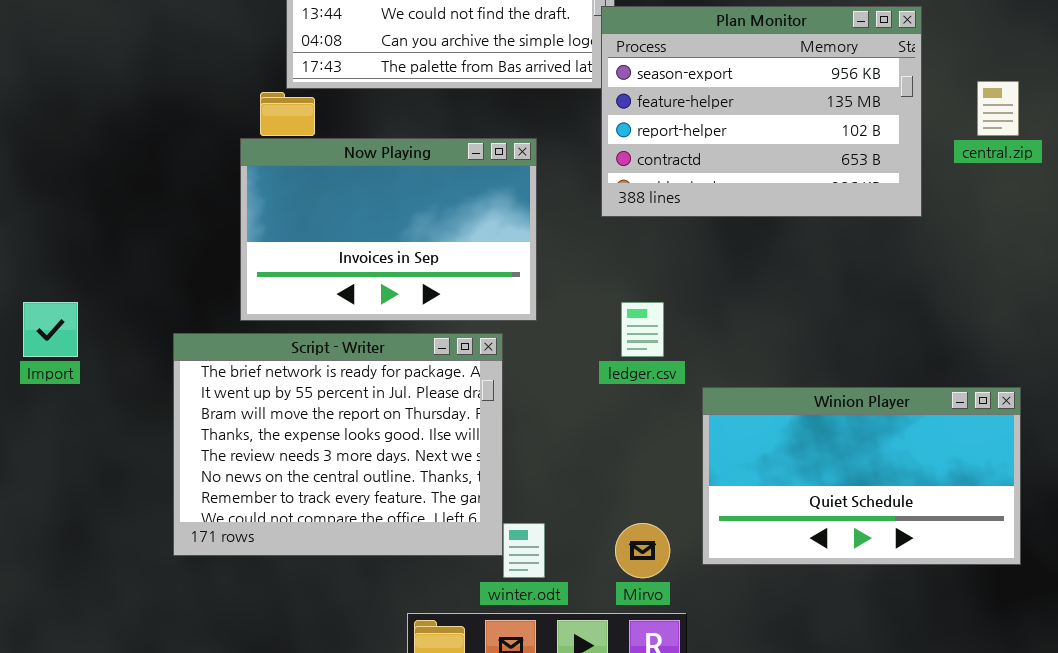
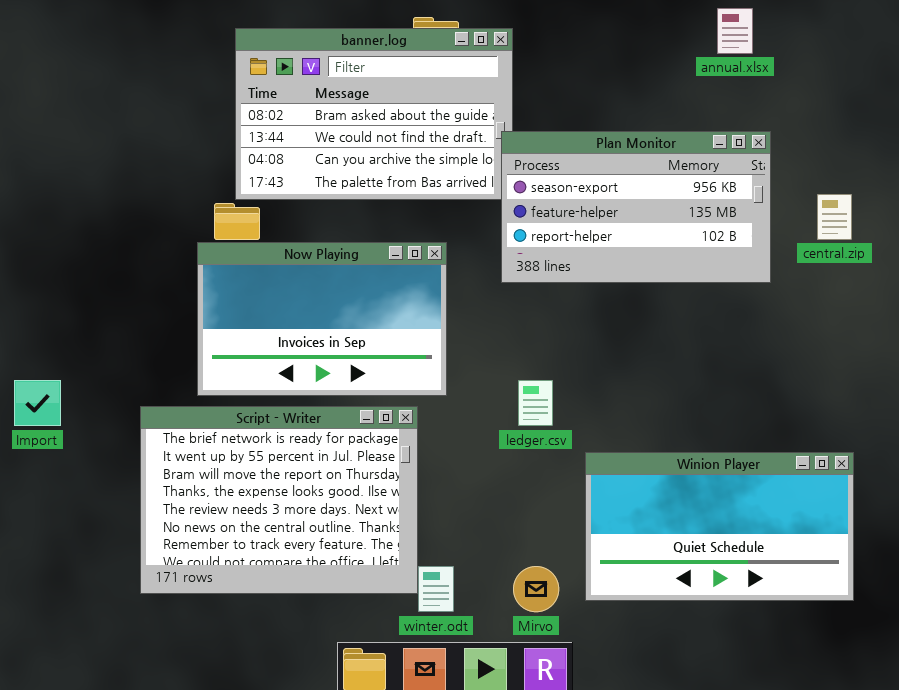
Plan Monitor: [601,6,922,217] -> [501,131,771,283], resized

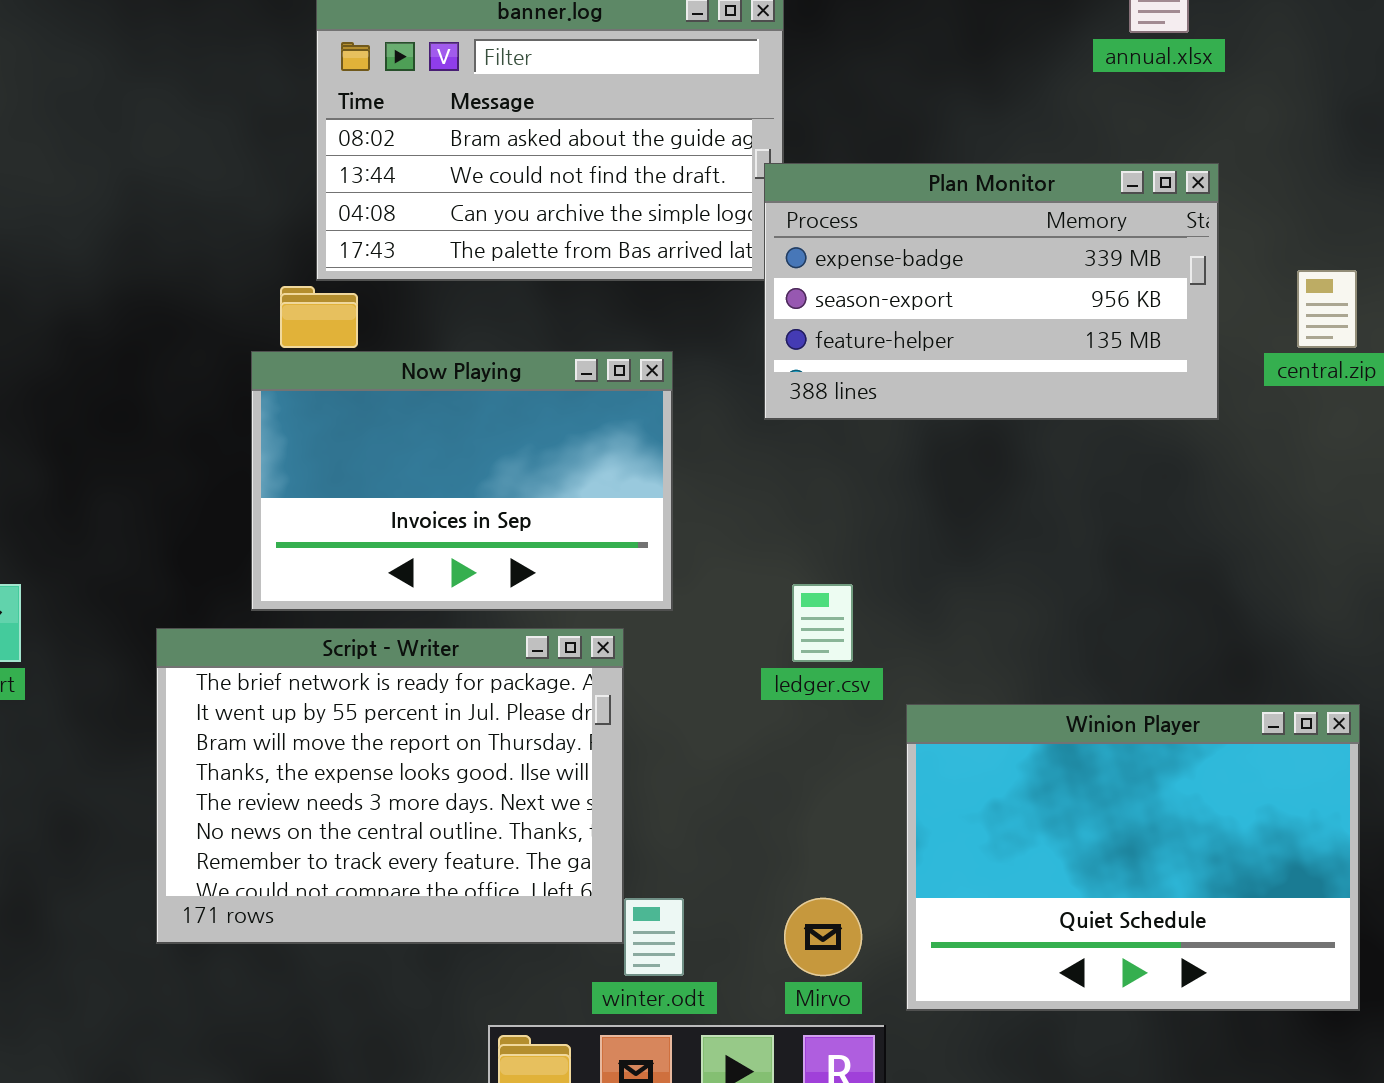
Plan Monitor: [501,131,771,283] -> [764,163,1219,420], scrolled up 1 row
Winion Player: [585,452,854,601] -> [906,704,1360,1011], resized

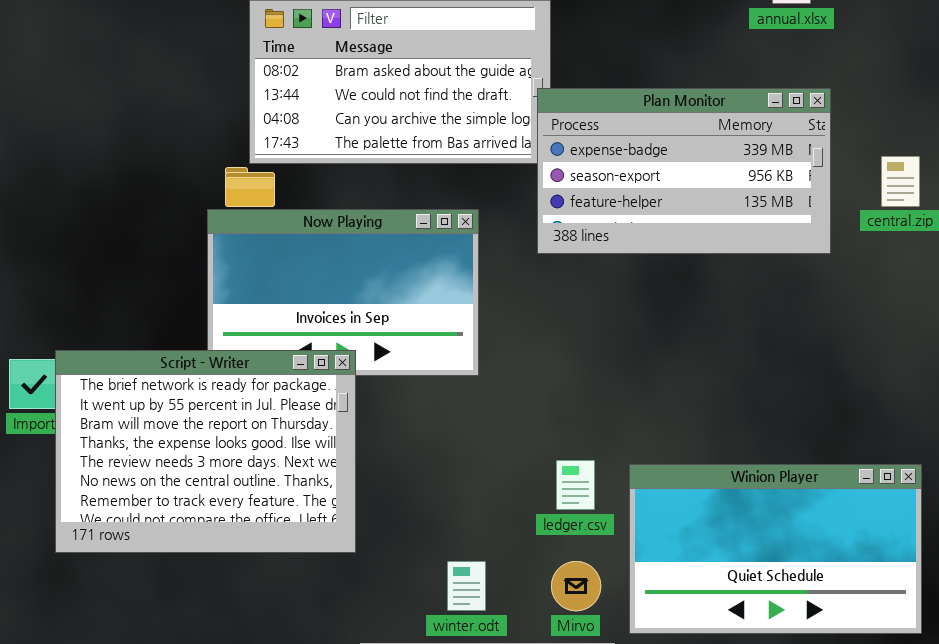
ledger.csv: [792,584,853,662] -> [556,460,595,510], moved
Script - Writer: [156,628,624,944] -> [55,350,356,553], moved
Winion Player: [906,704,1360,1011] -> [629,464,922,634], resized

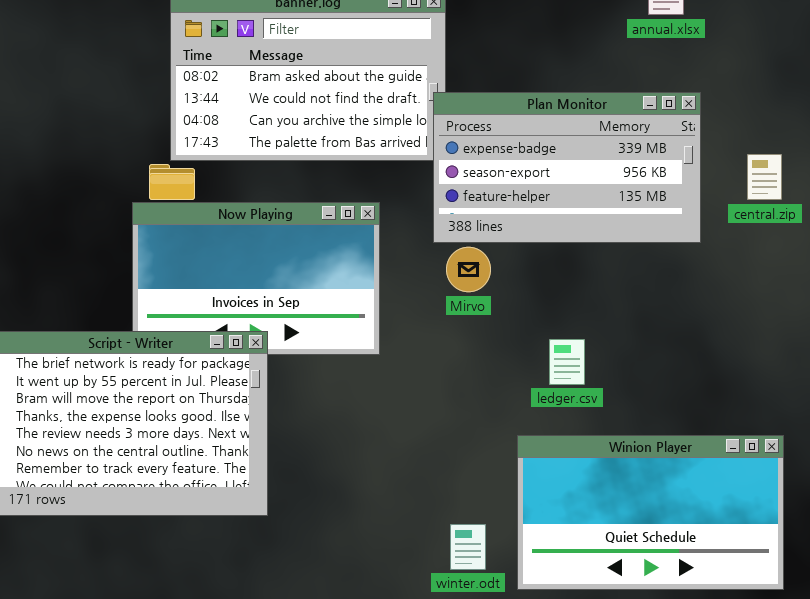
ledger.csv: [556,460,595,510] -> [549,339,585,385], moved
winter.odt: [447,561,486,611] -> [450,524,486,570], moved
Mirvo: [551,561,601,611] -> [446,247,491,292], moved

